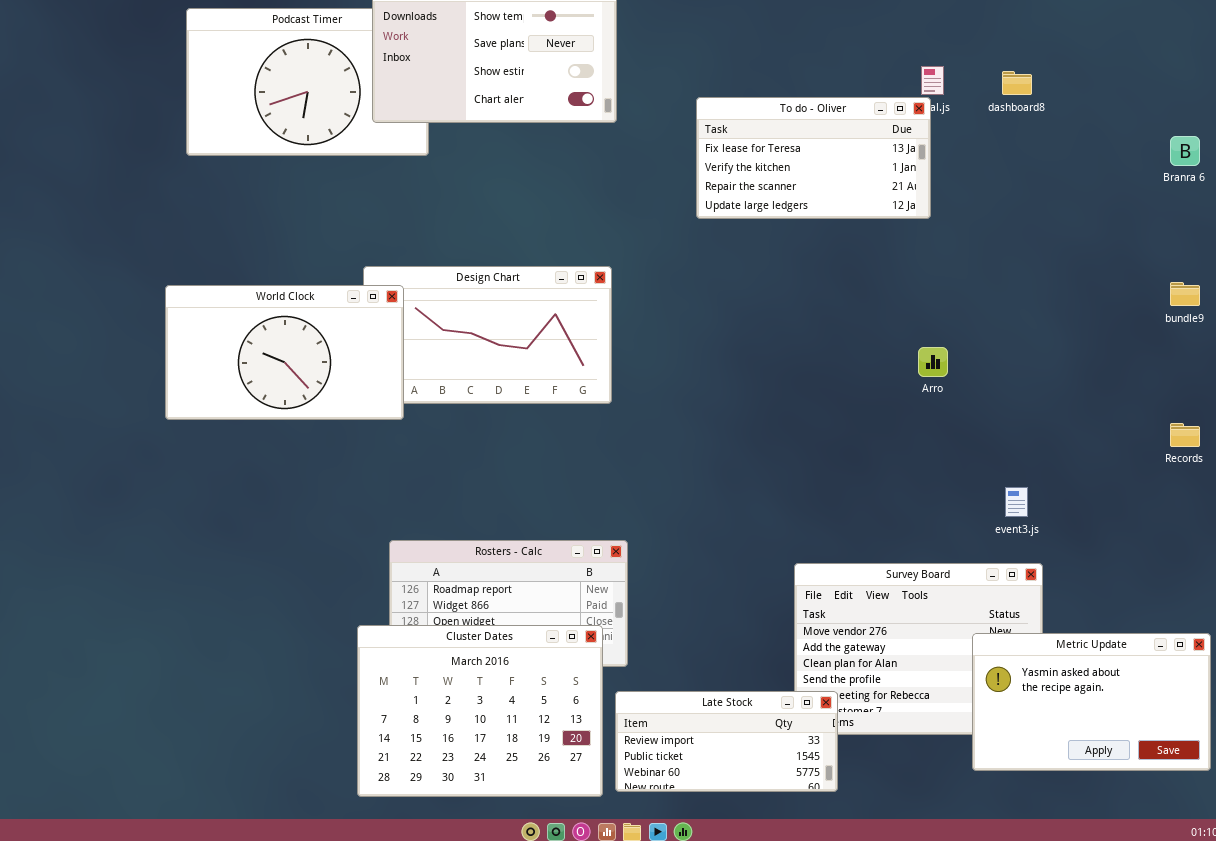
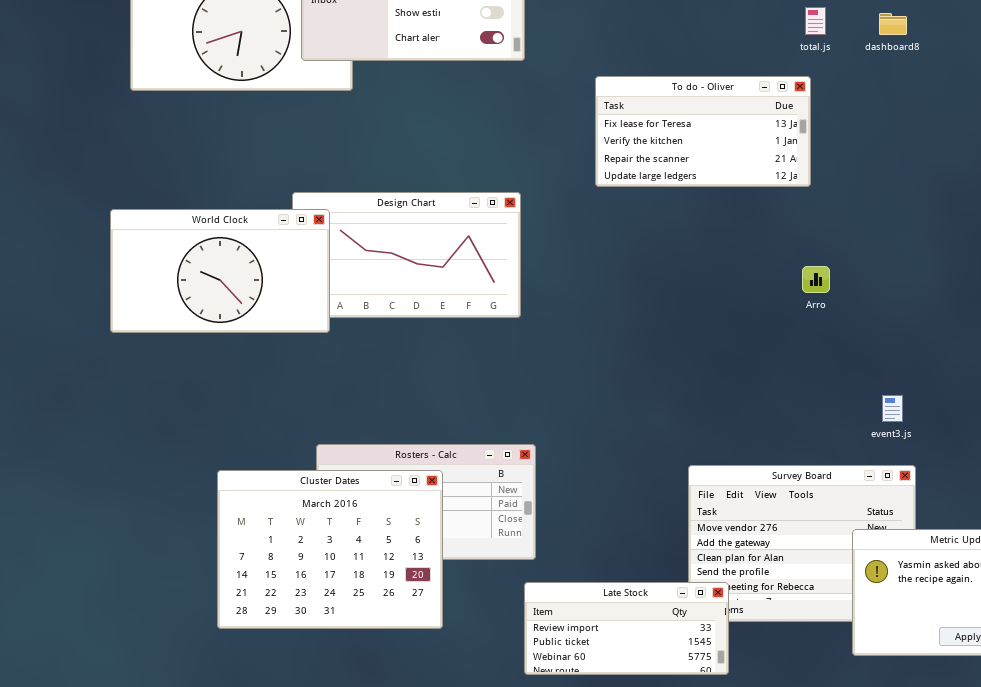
To do - Oliver: [696,97,931,219] -> [595,76,811,187], moved
Cluster Dates: [357,625,603,797] -> [217,470,443,629], moved

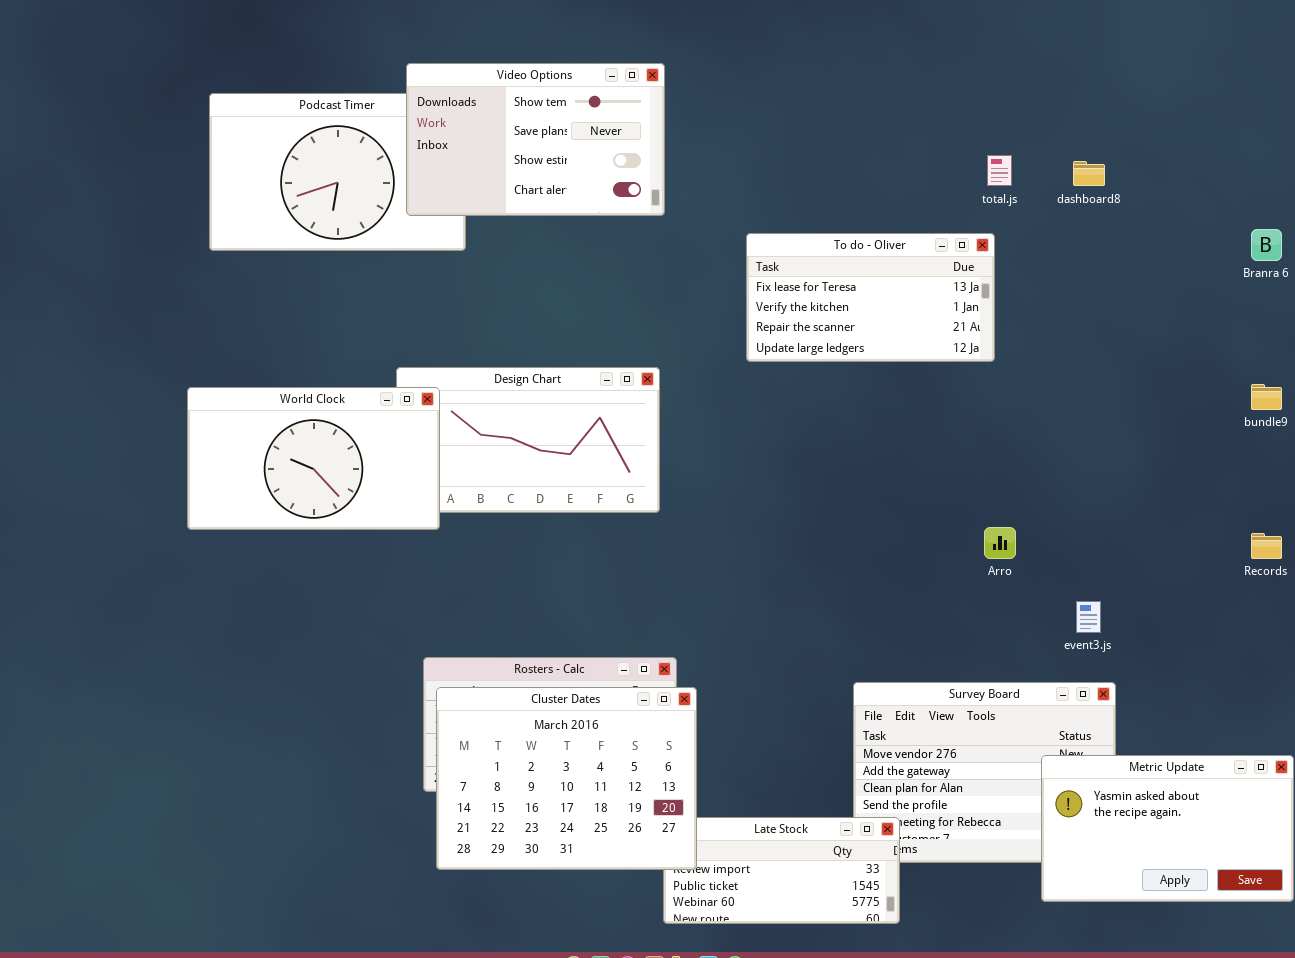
Arro: [802,266,830,293] -> [984,527,1016,559], moved
Cluster Dates: [217,470,443,629] -> [436,687,697,870], moved

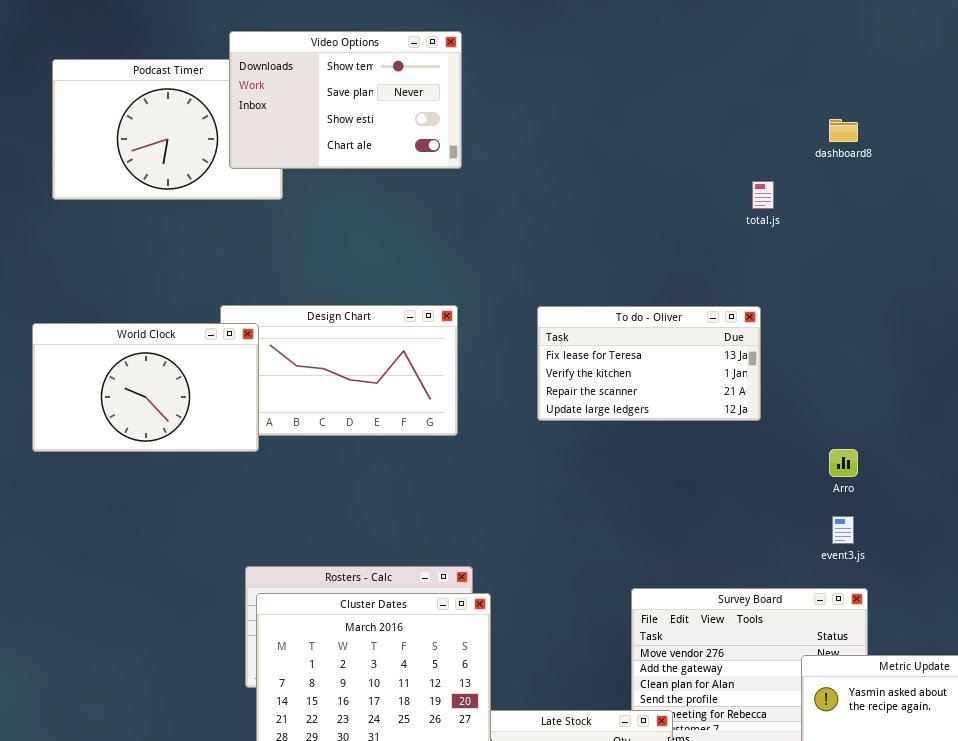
total.js: [987,155,1012,186] -> [752,181,774,209], moved
To do - Oliver: [746,233,995,362] -> [537,306,761,421], moved
Arro: [984,527,1016,559] -> [829,449,858,477], moved

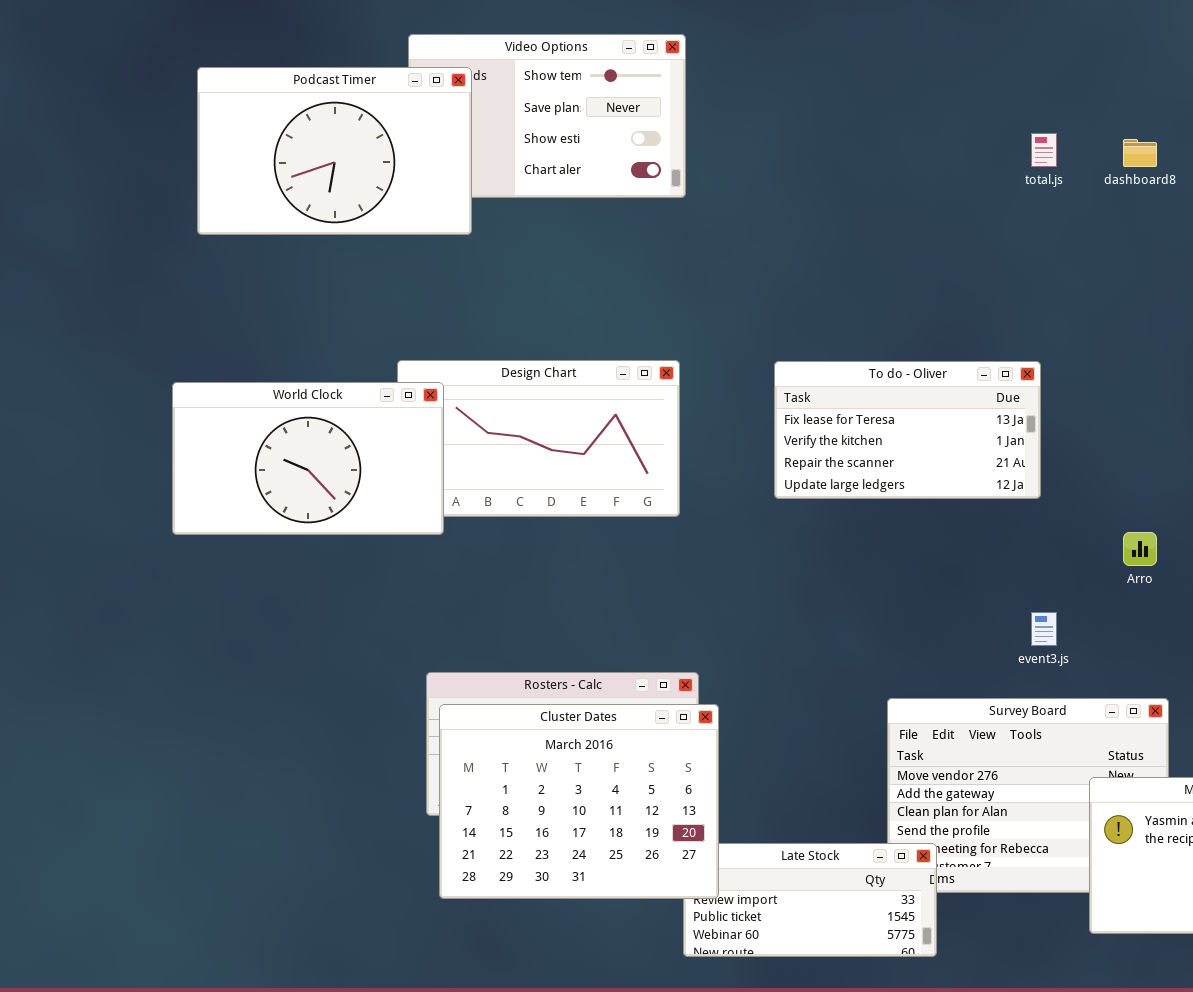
Podcast Timer: [52,59,283,200] -> [197,67,472,235], raised
total.js: [752,181,774,209] -> [1031,133,1057,167], moved
event3.js: [832,516,854,544] -> [1031,612,1057,646], moved

